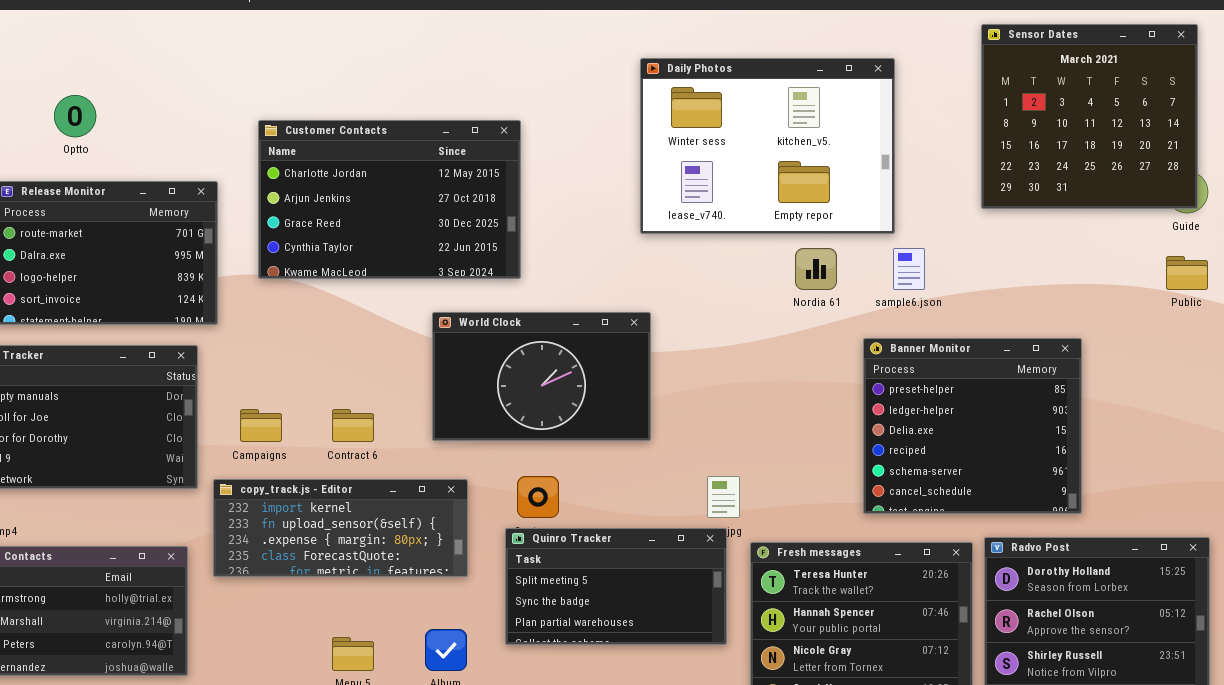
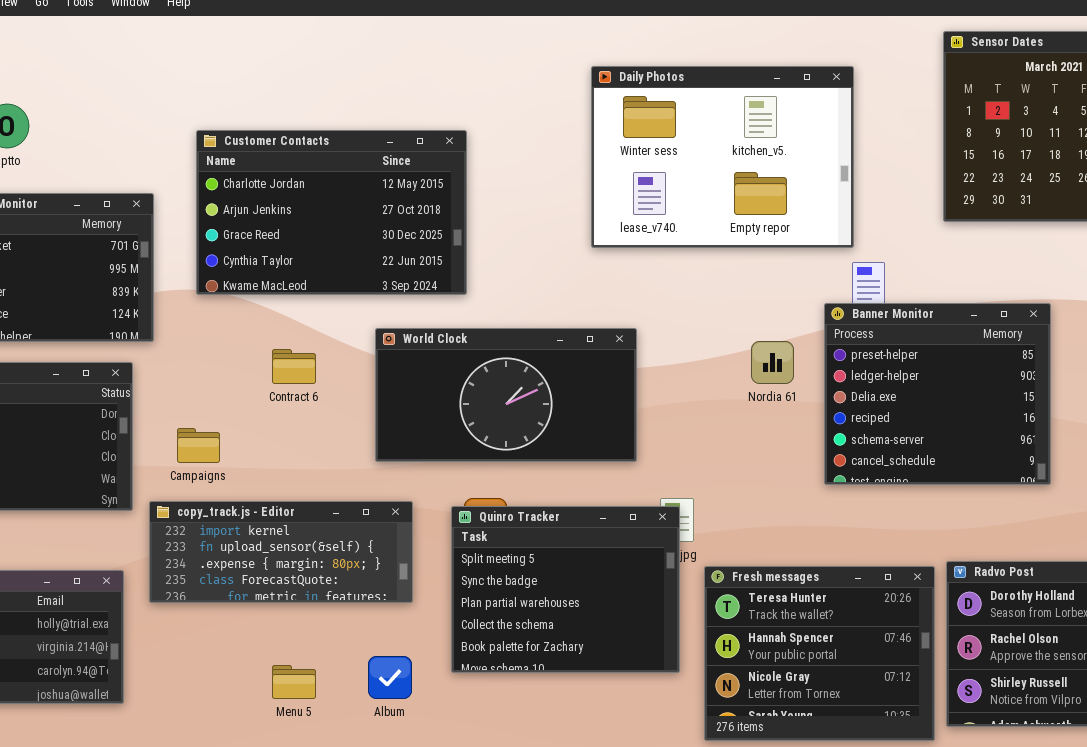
Nordia 61: [795,248,837,290] -> [751,341,794,384], moved
World Clock: [432,312,651,441] -> [375,328,637,462], resized
Banner Monitor: [863,338,1082,514] -> [824,303,1051,485], moved
Contract 6: [332,409,374,442] -> [272,349,316,384], moved
Quinro Tracker: [505,528,727,645] -> [451,506,680,673], resized

